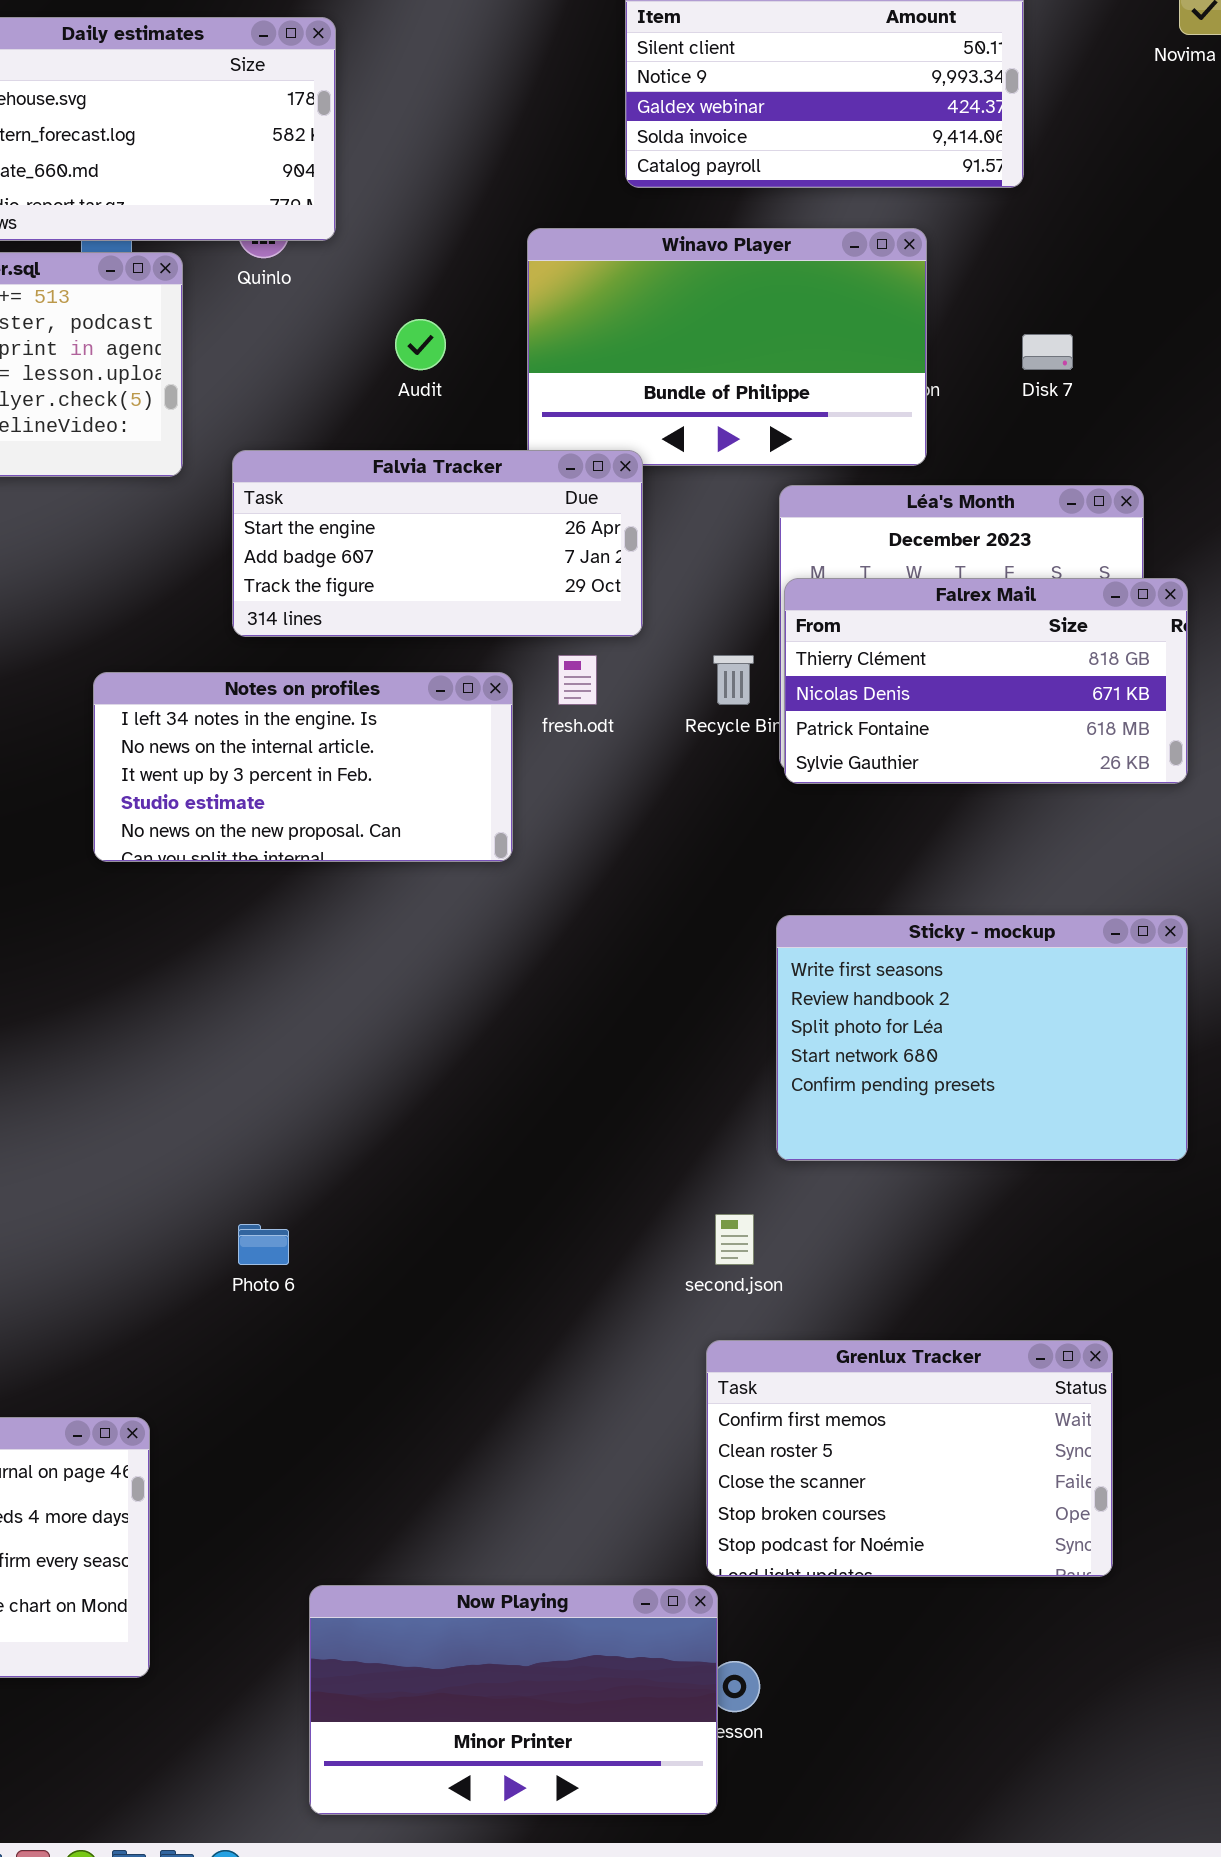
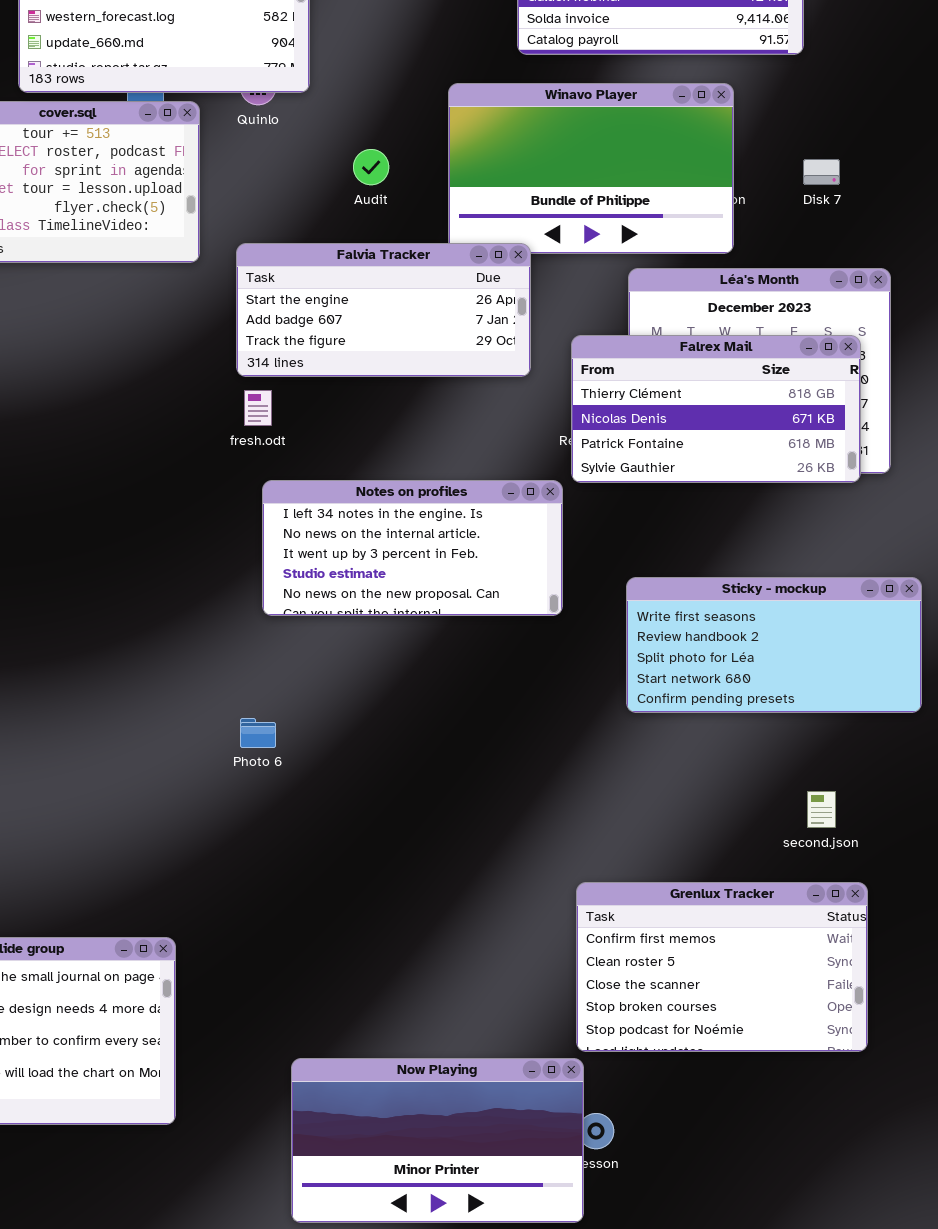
Falrex Mail: [784,578,1188,784] -> [571,335,861,483], moved
fresh.odt: [558,655,597,705] -> [244,390,272,426], moved
Notes on profiles: [93,672,513,862] -> [262,480,563,616], moved
Sticky - mockup: [776,915,1188,1161] -> [626,577,922,713], resized
second.json: [715,1214,754,1265] -> [807,791,836,828], moved
Photo 6: [238,1224,289,1265] -> [240,718,276,748], moved

